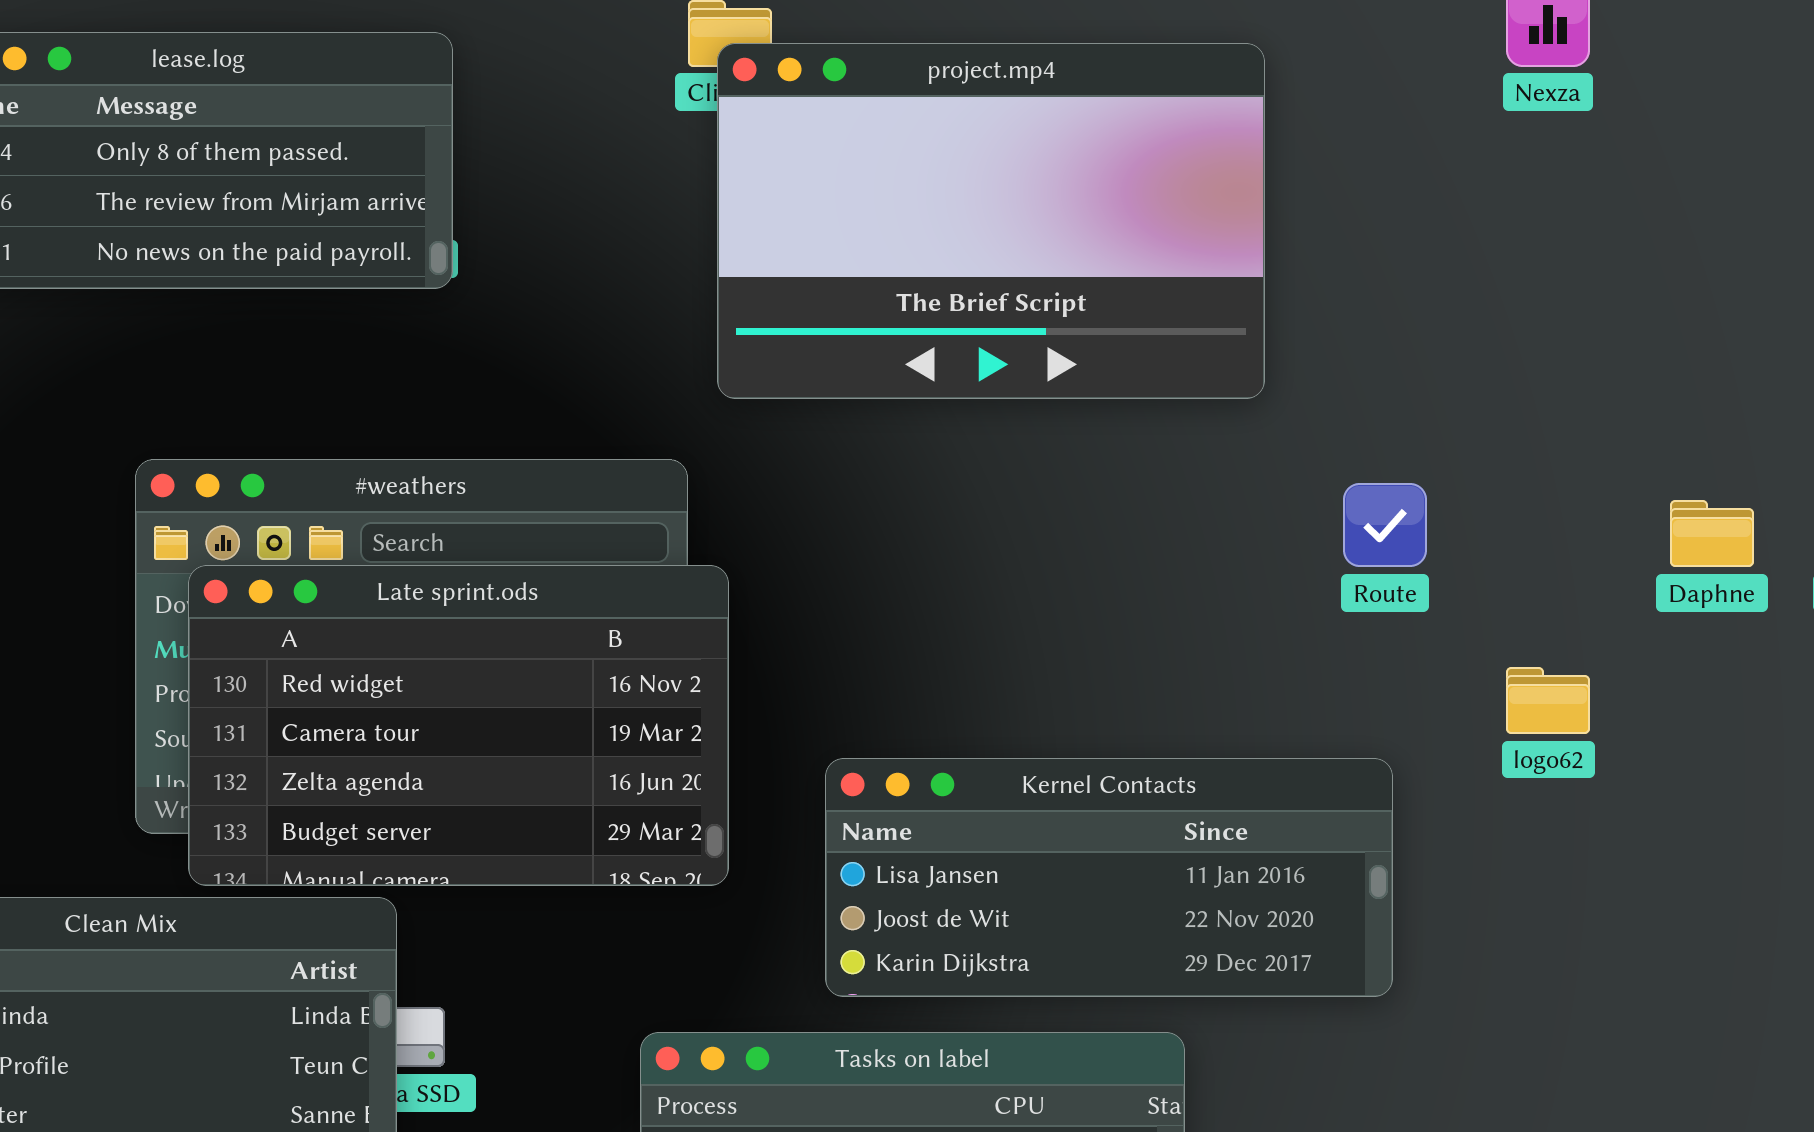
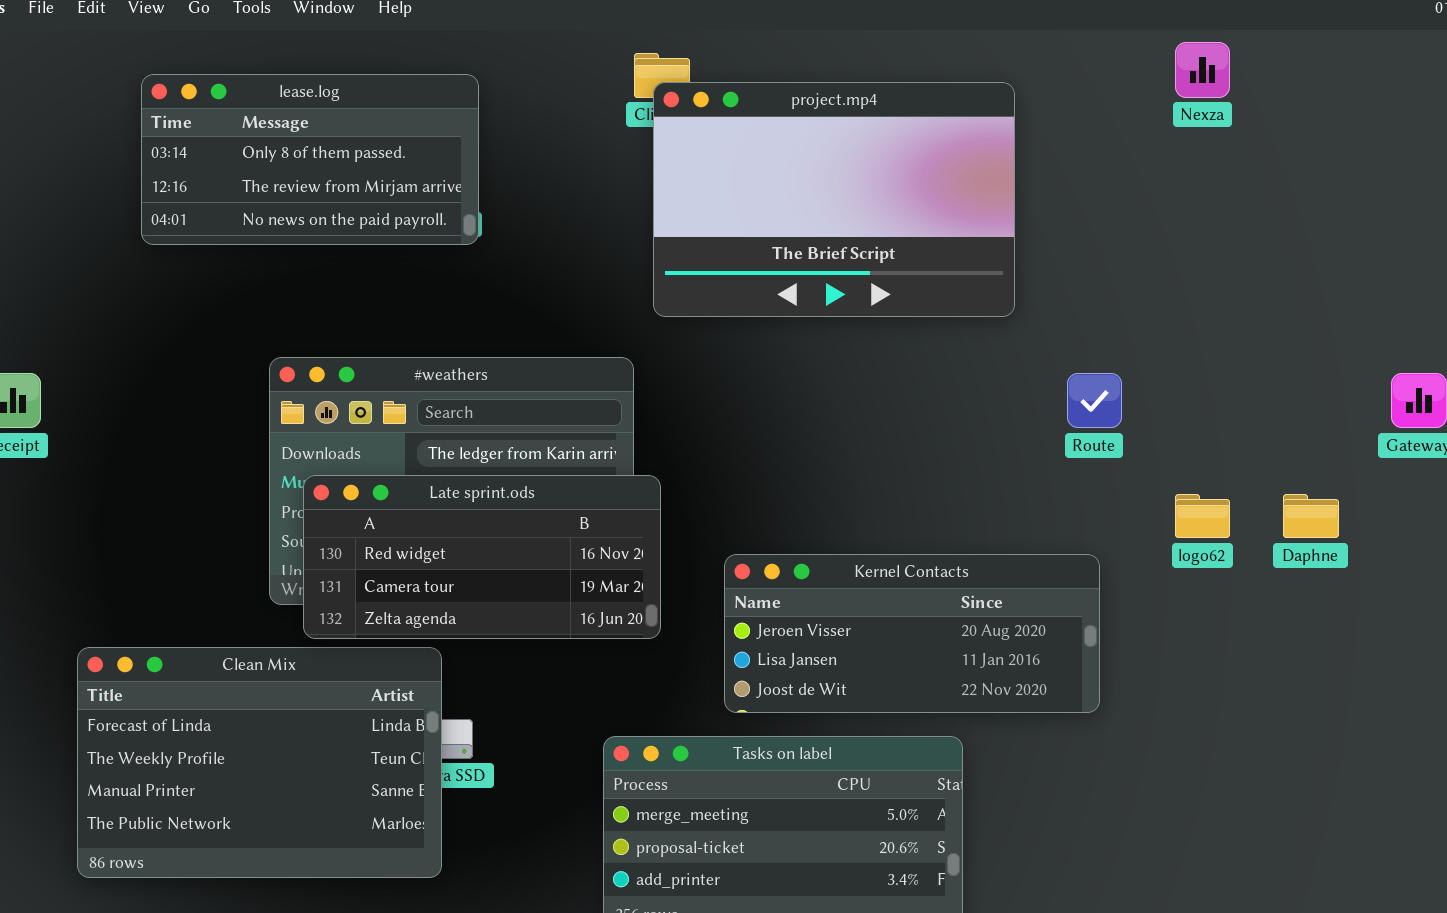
Daphne: [1670,500,1754,567] -> [1283,494,1339,538], moved
Late sprint.ods: [188,565,729,886] -> [303,475,661,639], resized
Kernel Contacts: [825,758,1393,997] -> [724,554,1100,713], scrolled up 1 row

